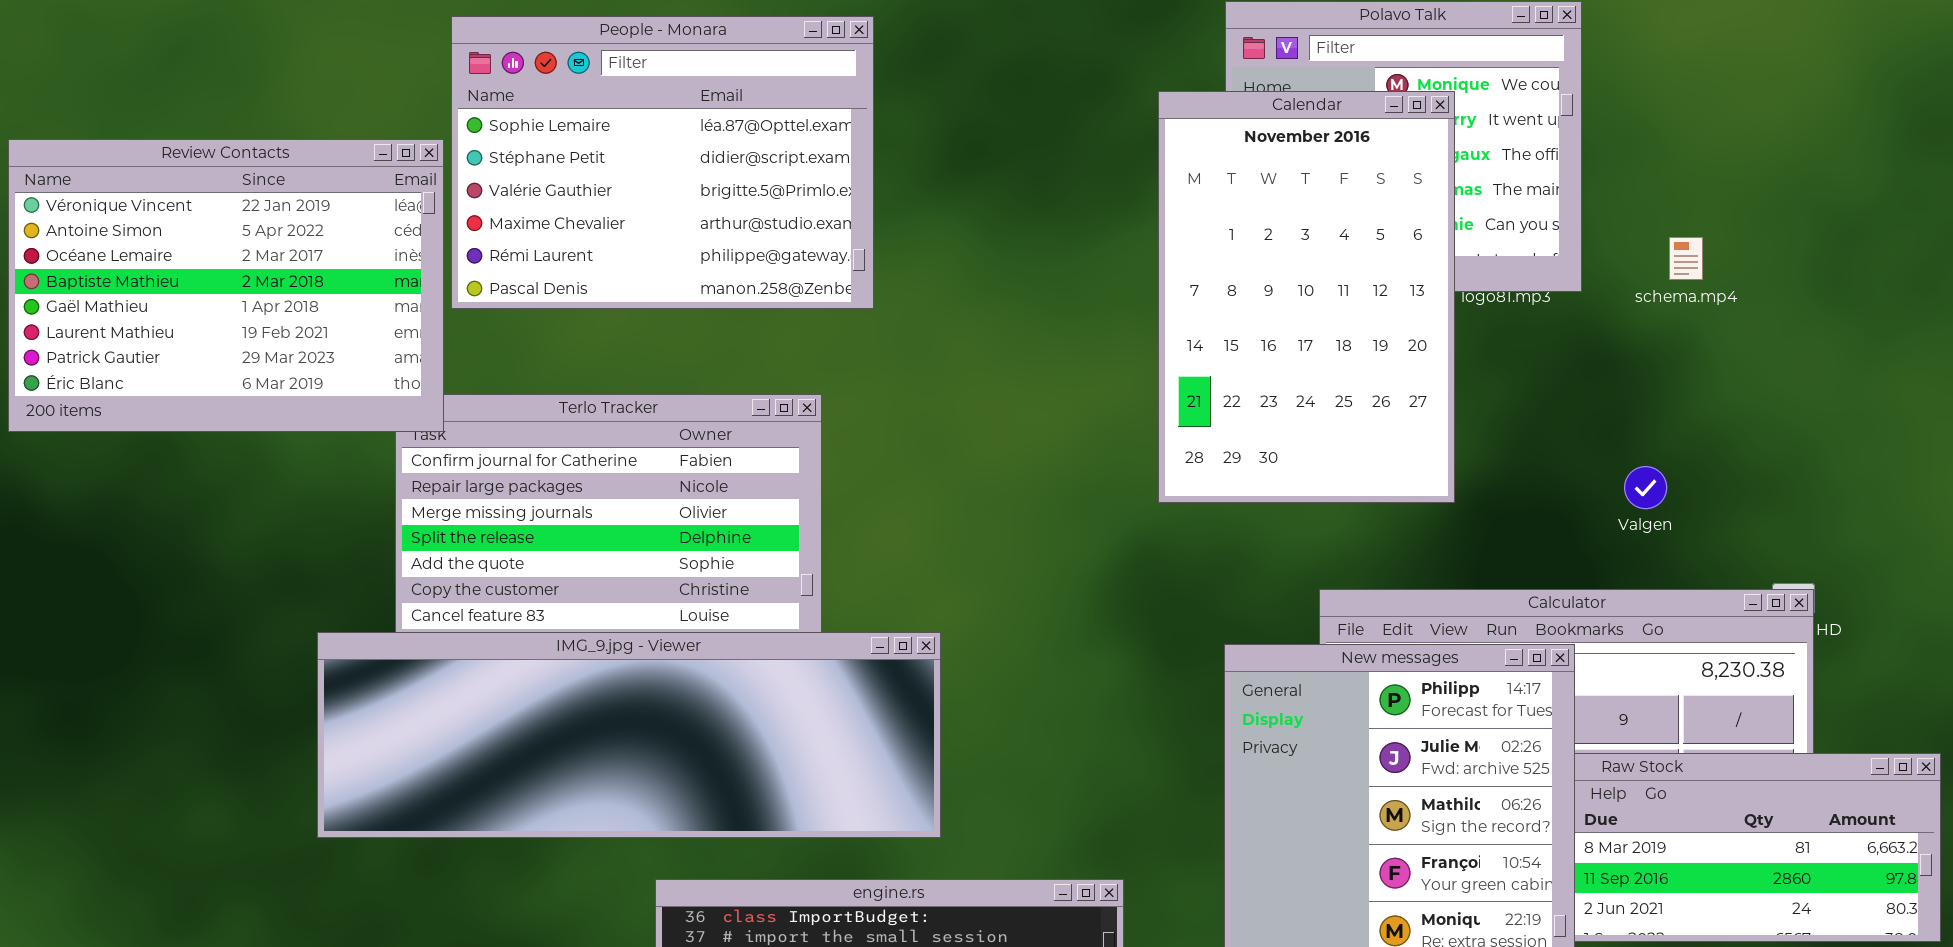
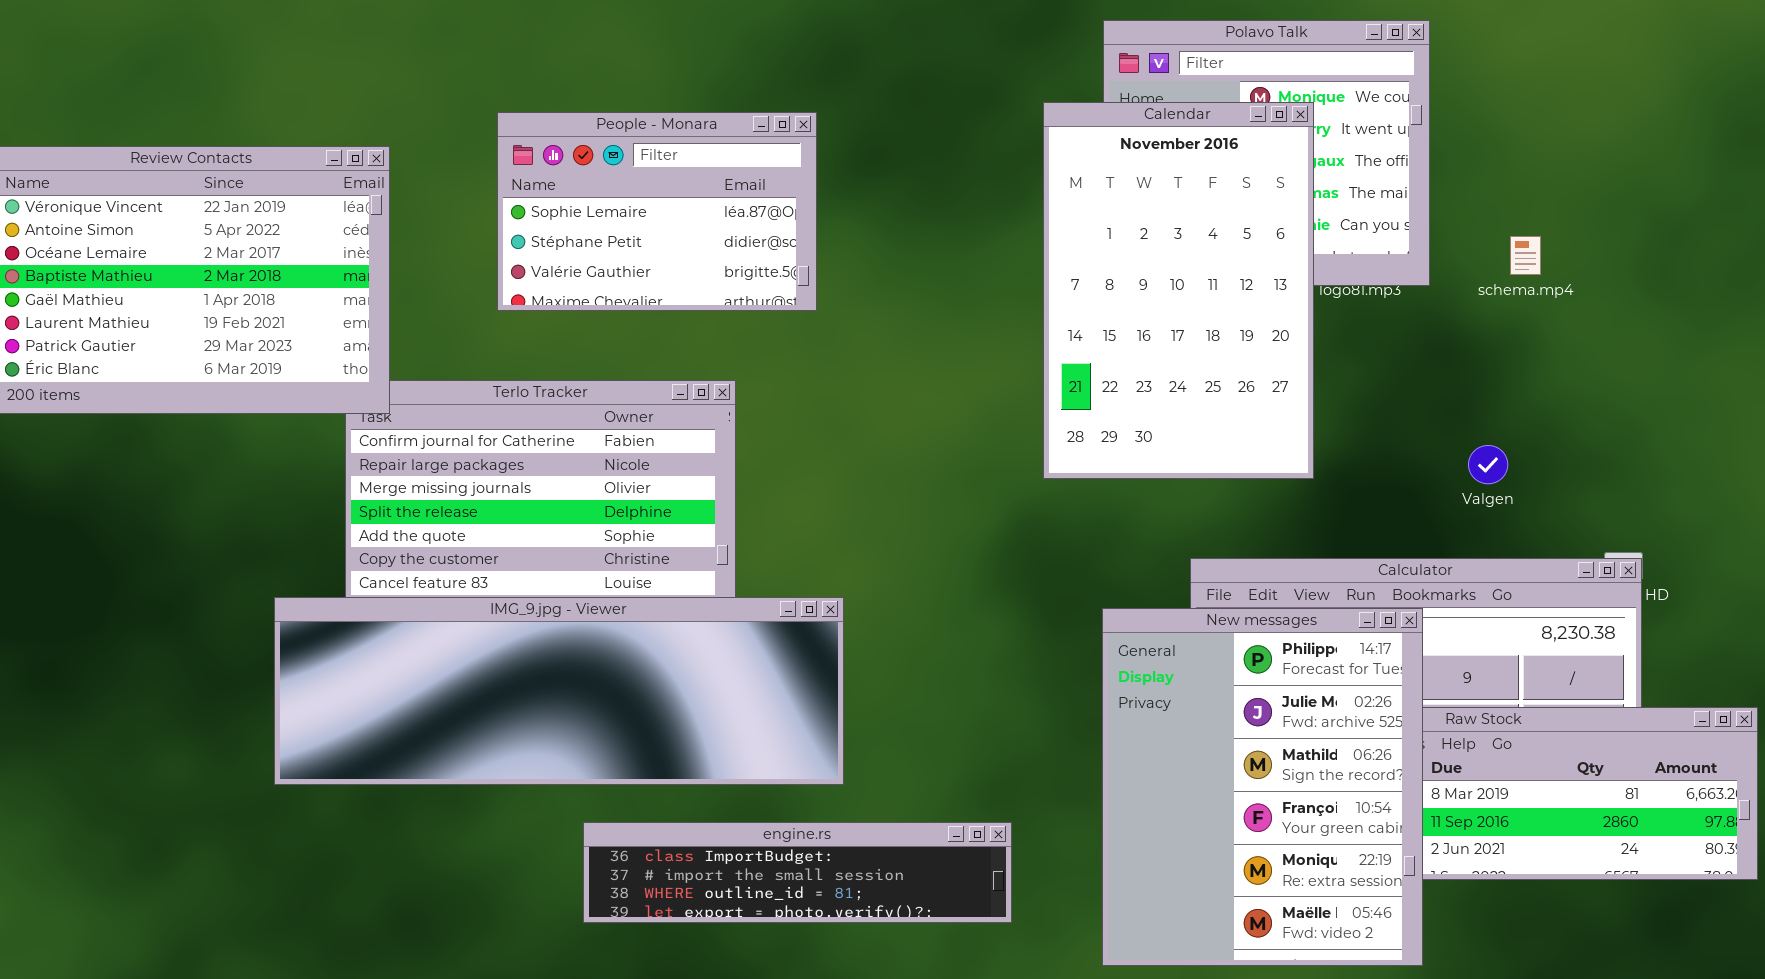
People - Monara: [451,16,874,309] -> [497,112,817,311], moved, resized

